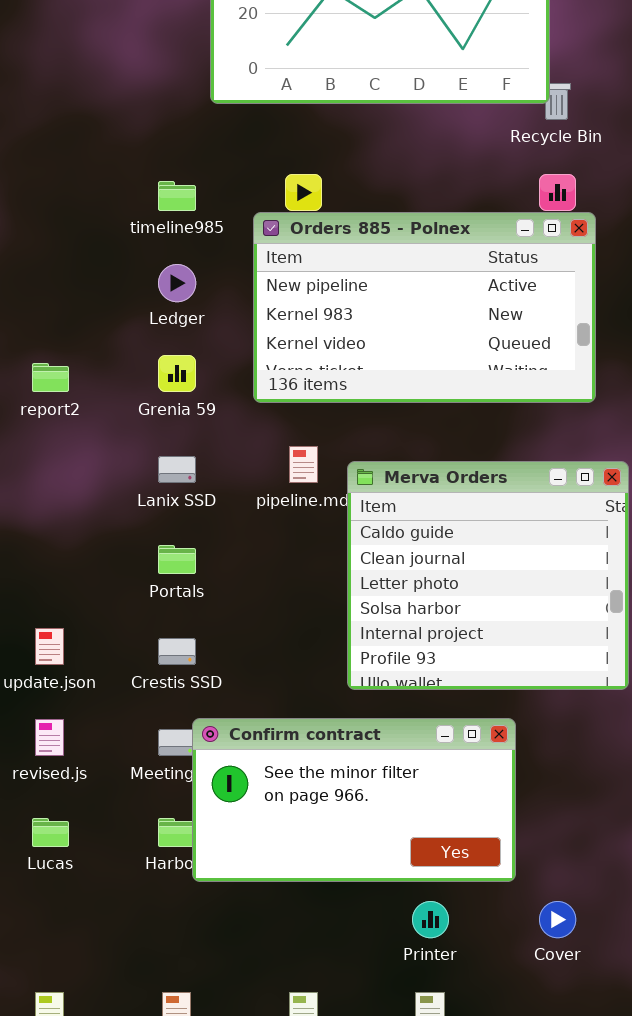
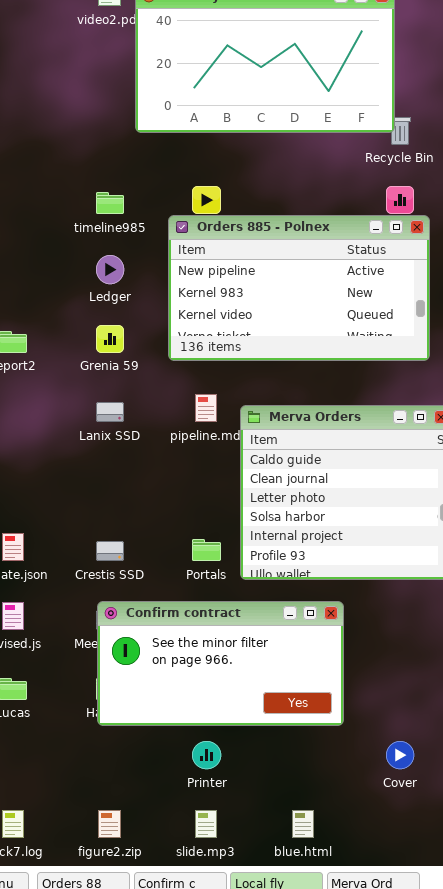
Portals: [158,545,196,574] -> [192,539,221,561], moved
Confirm contract: [192,718,516,882] -> [97,601,344,726], moved
Printer: [412,901,449,938] -> [192,741,221,769], moved

